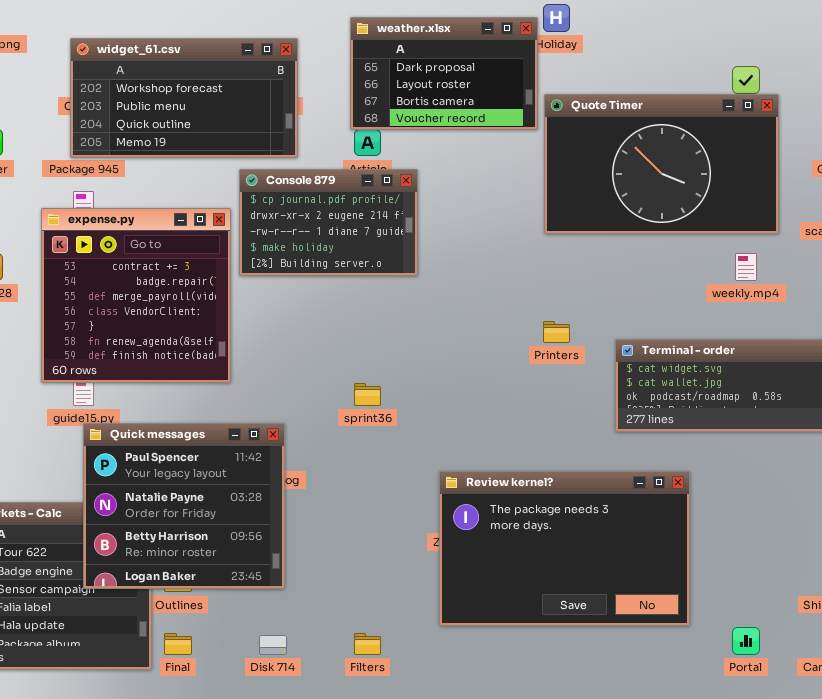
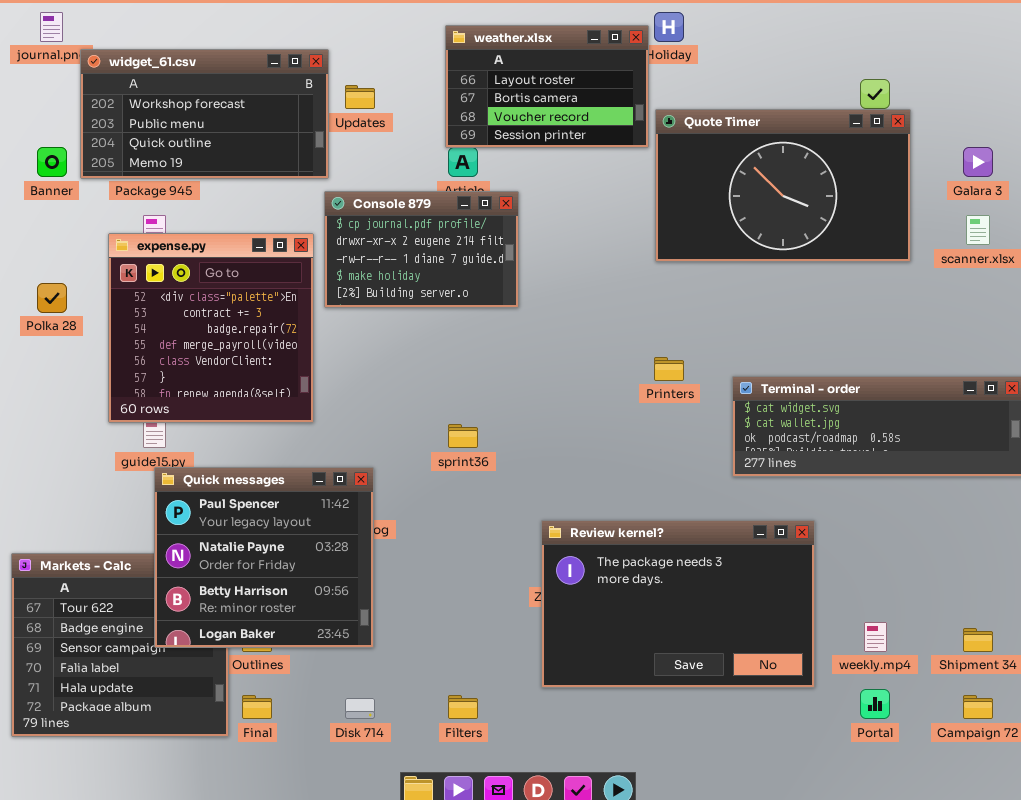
weather.xlsx: [350,17,538,130] -> [445,25,649,148], scrolled down 1 row
widget_61.csv: [70,38,298,158] -> [80,49,329,179], moved
expense.py: [41,208,231,383] -> [108,233,314,423], scrolled up 1 row
weekly.mp4: [735,253,757,281] -> [864,622,887,652], moved

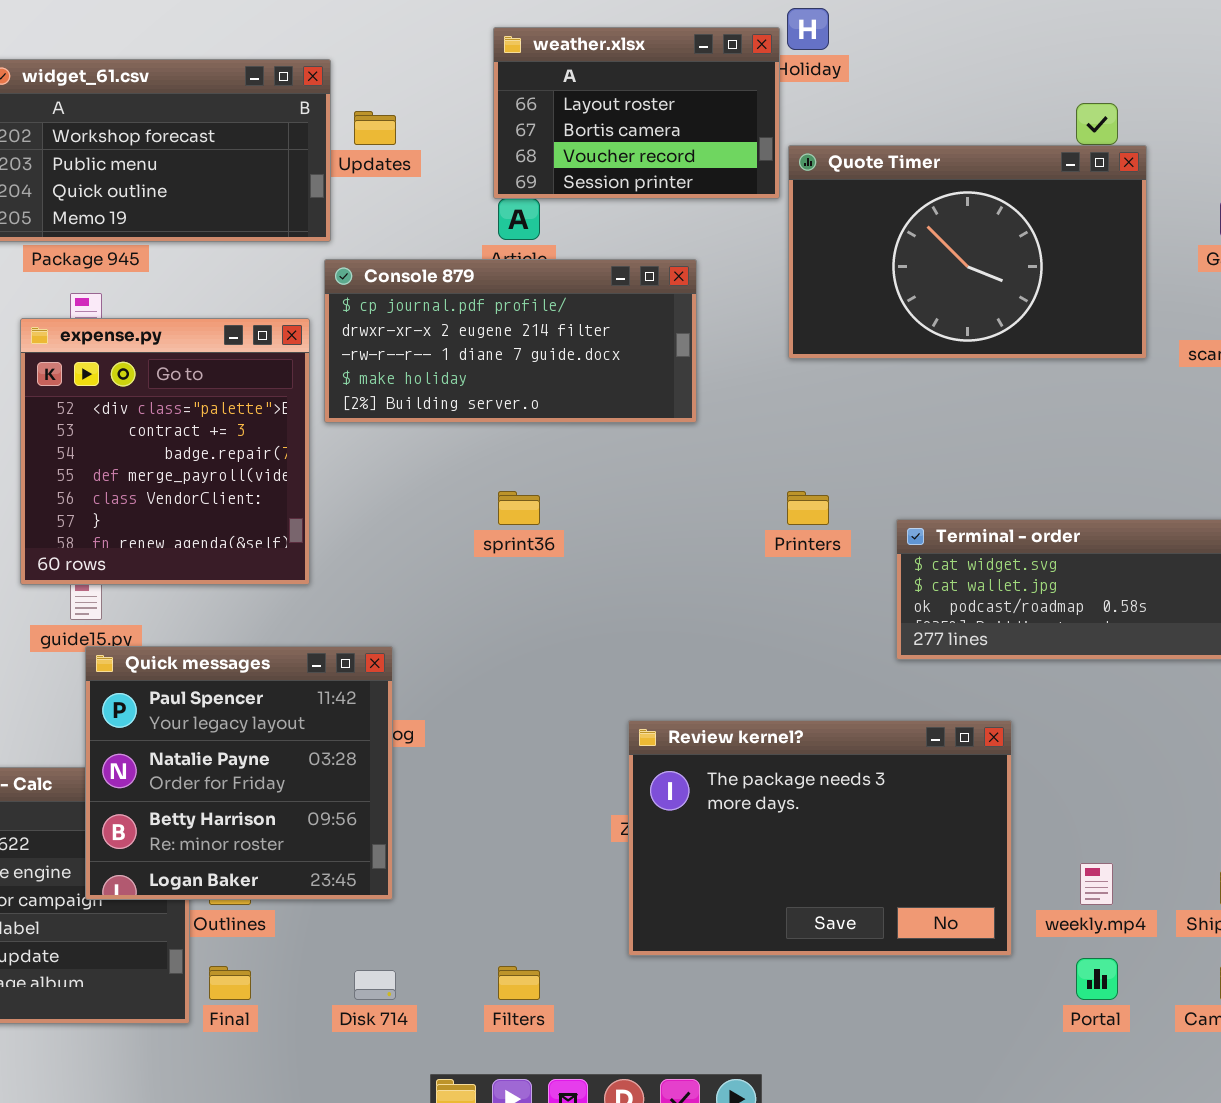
Console 879: [324,191,519,308] -> [324,259,697,423], resized
sprint36: [448,424,478,448] -> [498,491,540,525], moved

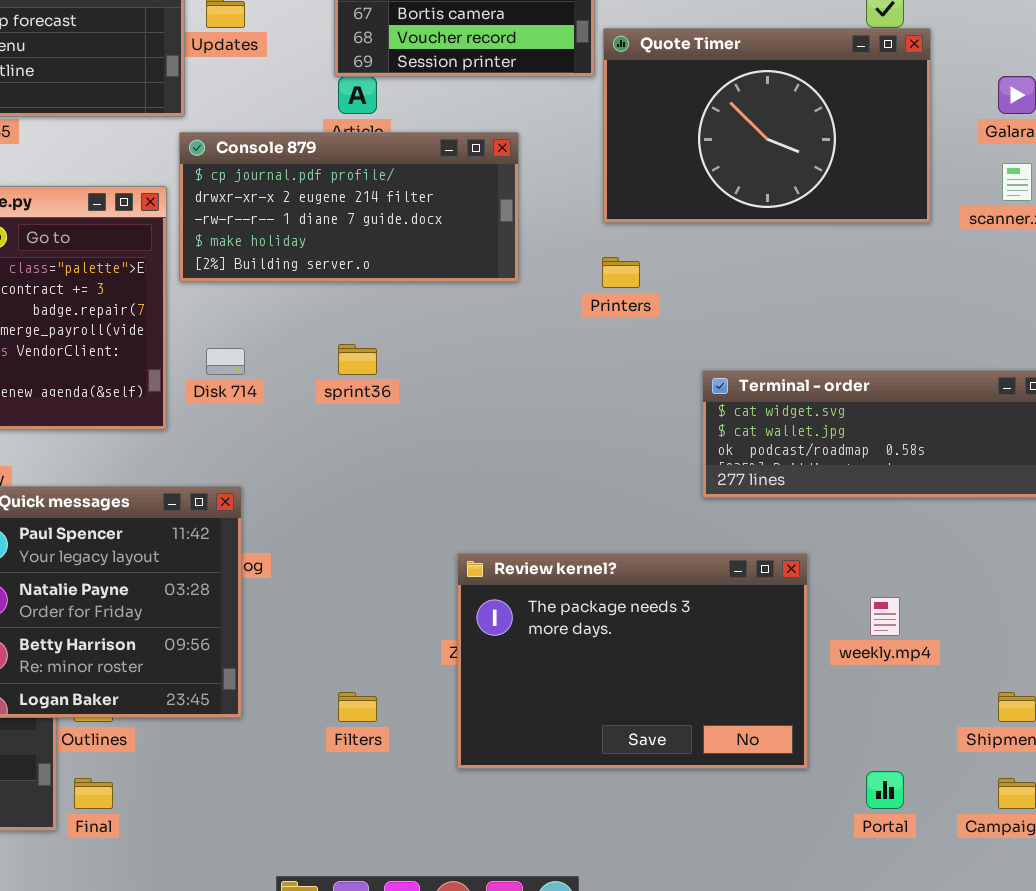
Printers: [787,491,829,525] -> [602,257,640,288], moved
weekly.mp4: [1080,863,1113,905] -> [870,597,900,636], moved
Filters: [498,966,540,1000] -> [338,692,377,722], moved
Disk 714: [354,970,396,1000] -> [206,348,245,375], moved

